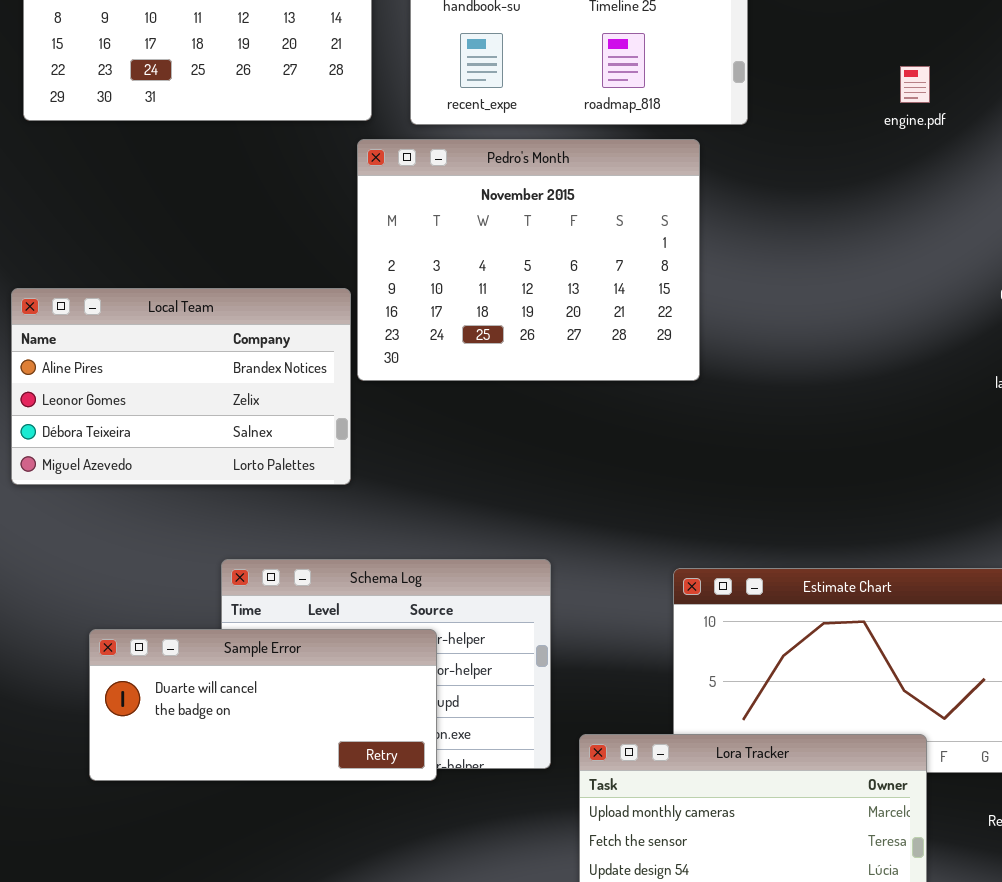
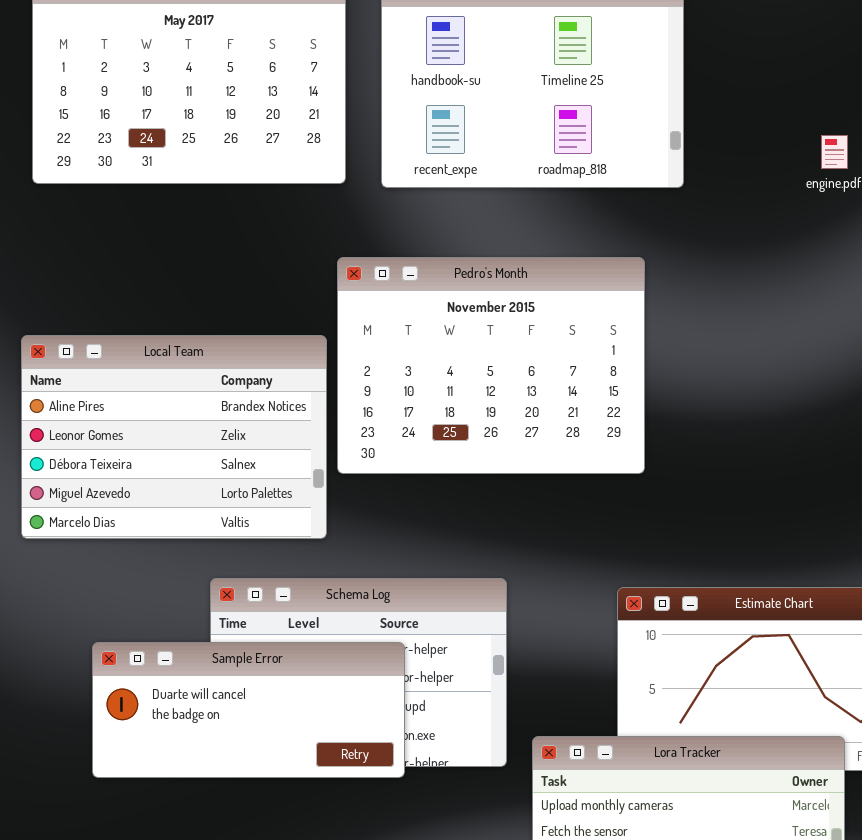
Pedro's Month: [357,139,700,381] -> [337,257,645,474], moved
Local Team: [11,288,351,485] -> [21,335,327,539], resized

